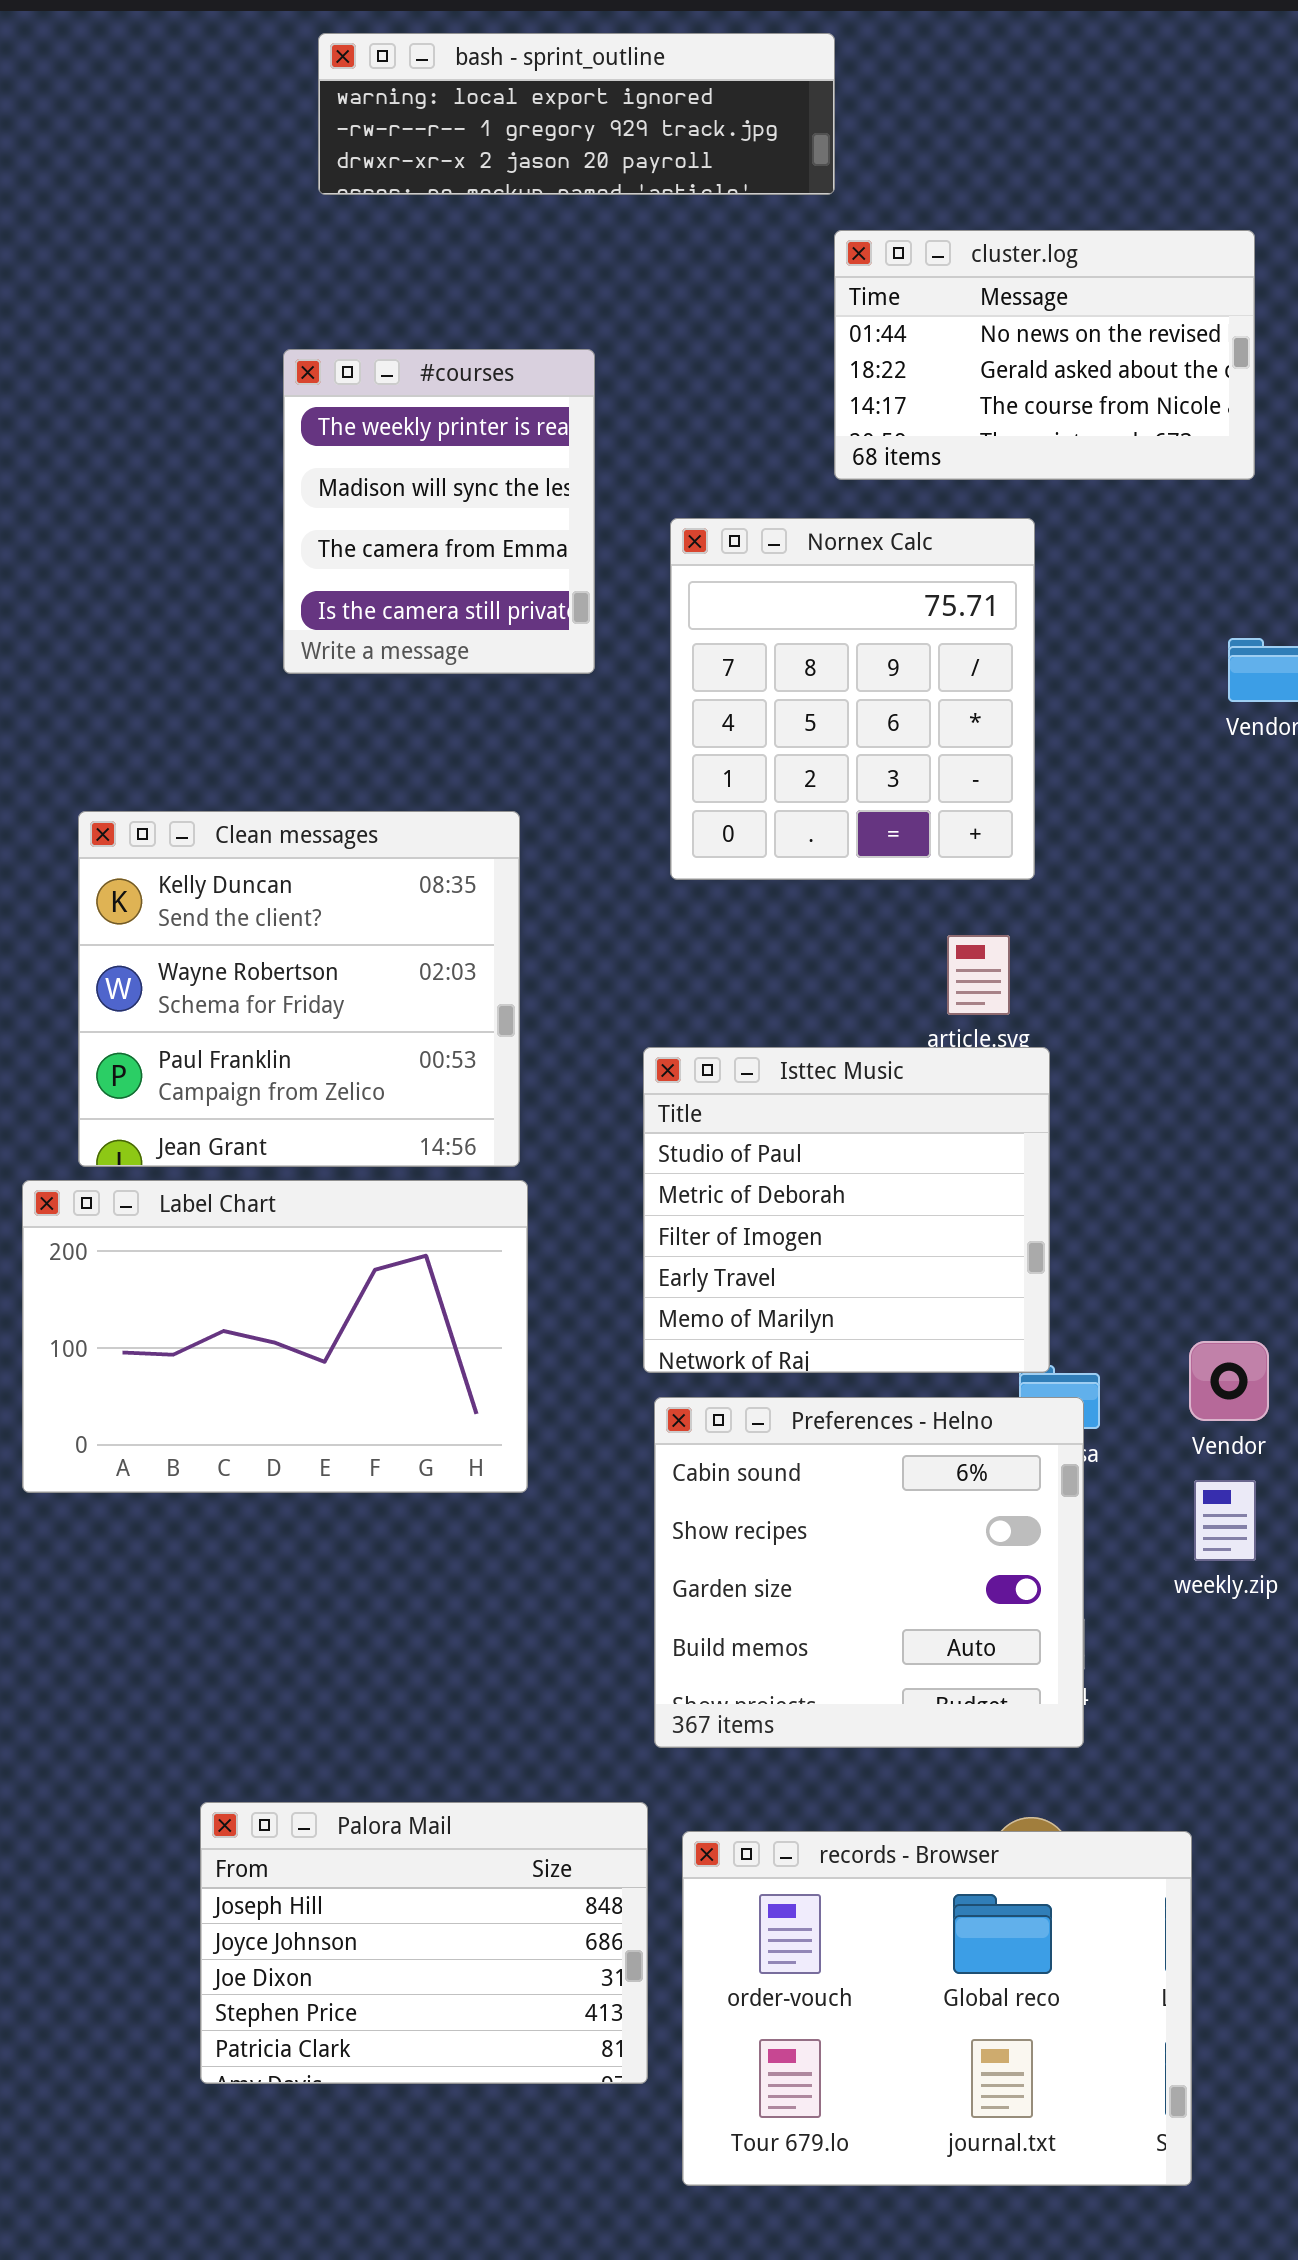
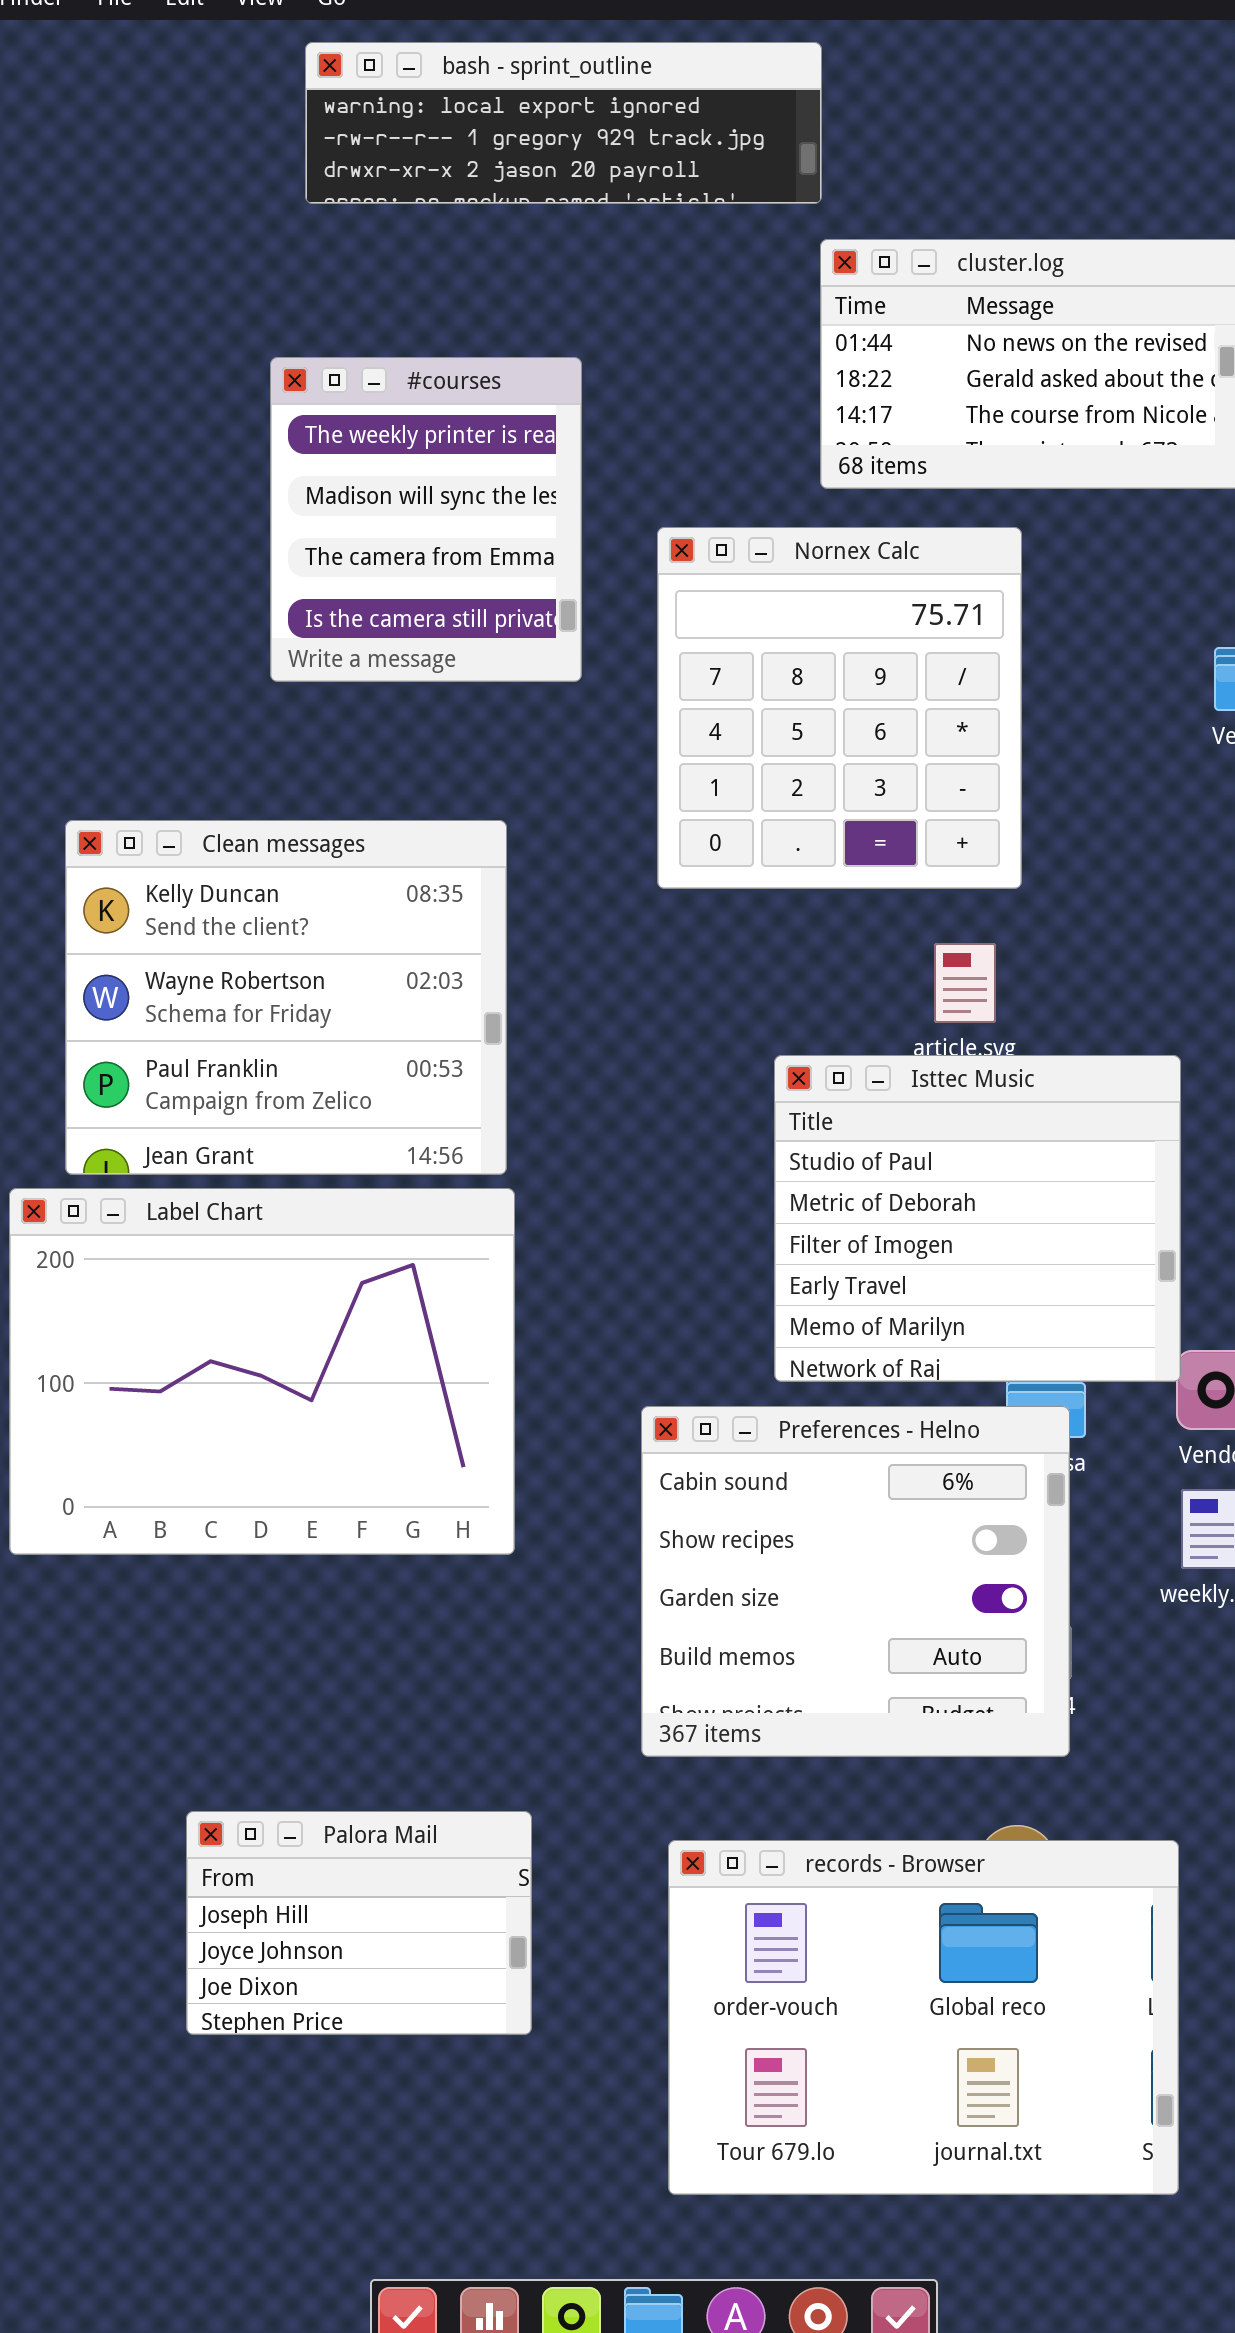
Isttec Music: [643,1047,1050,1373] -> [774,1055,1181,1382], moved
Label Chart: [22,1180,528,1493] -> [9,1188,515,1555], resized
Palora Mail: [200,1802,648,2084] -> [186,1811,532,2035], resized

